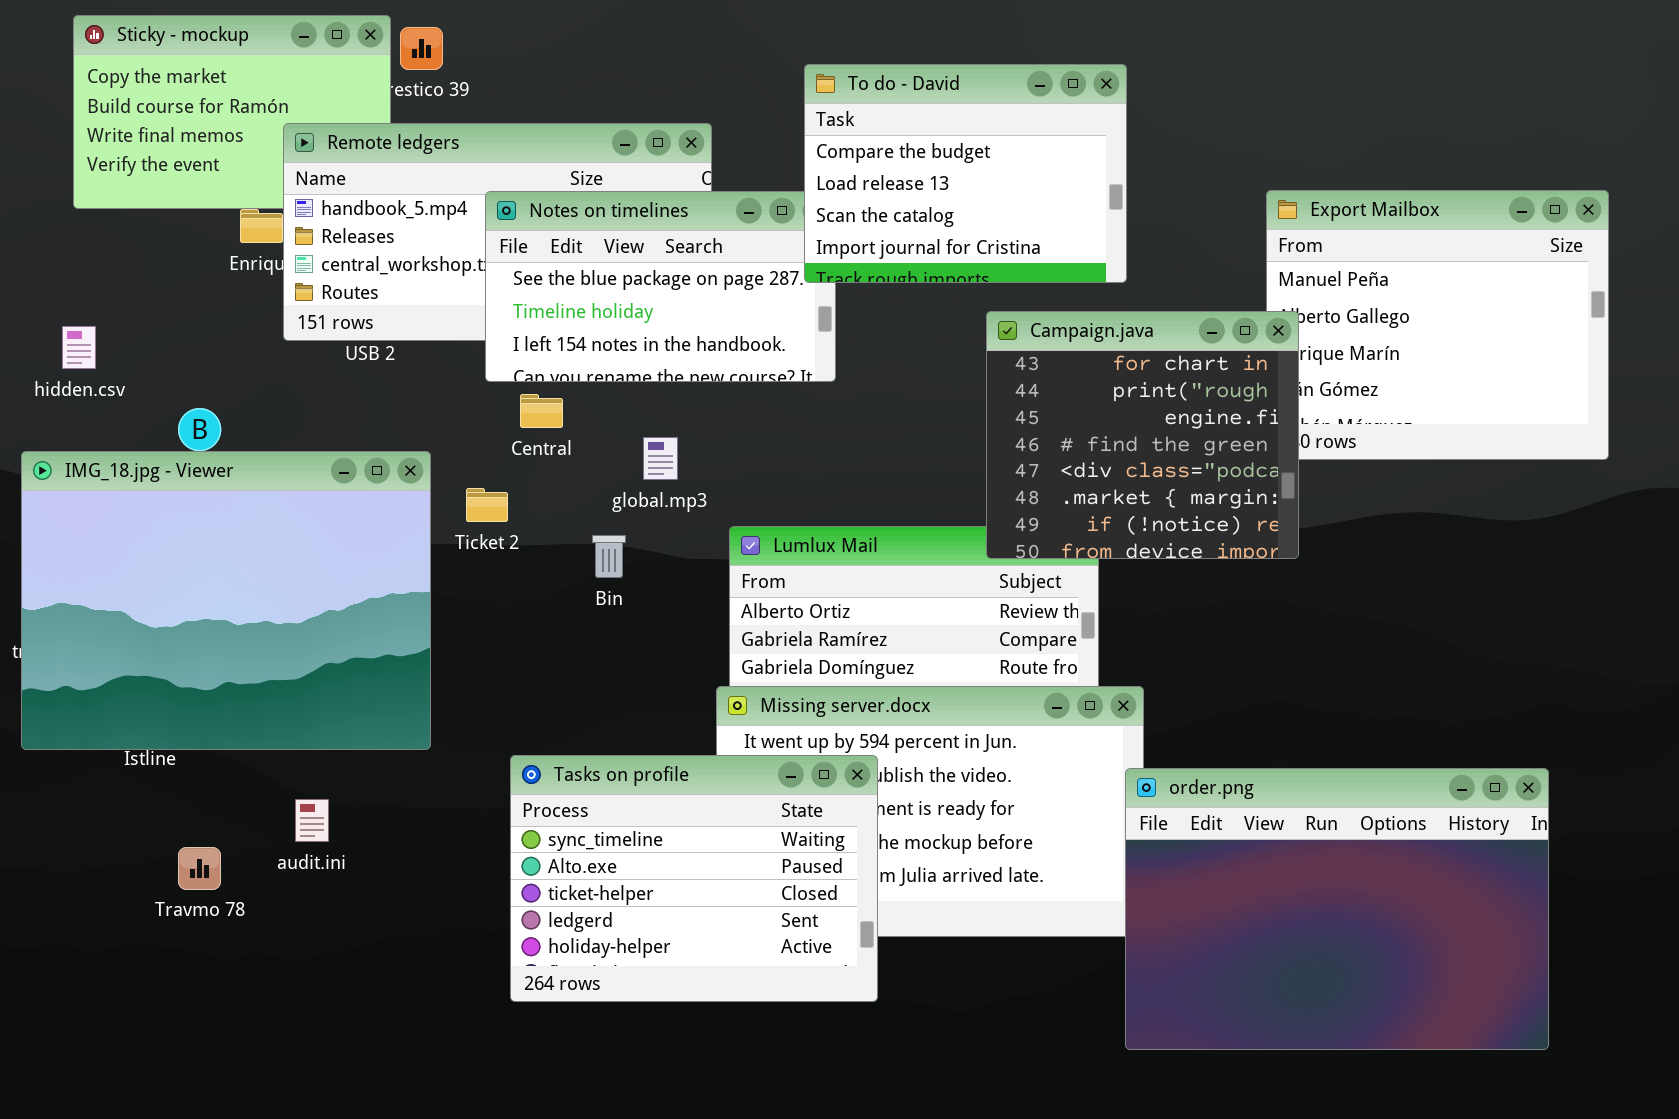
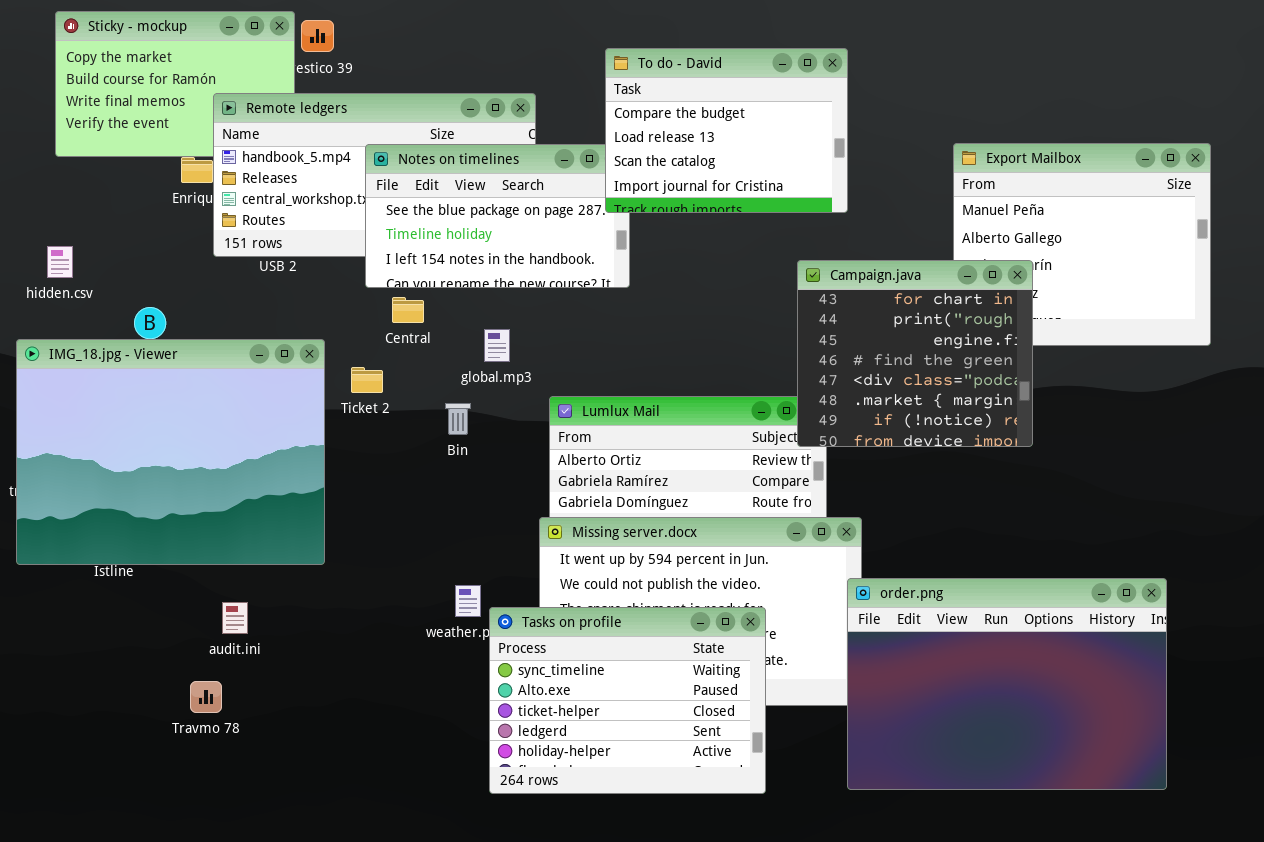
Campaign.java: [986,311,1299,559] -> [797,260,1033,447], moved
Tasks on profile: [510,755,878,1002] -> [489,607,766,794], moved
Travmo 78: [178,847,221,890] -> [190,681,222,713], moved

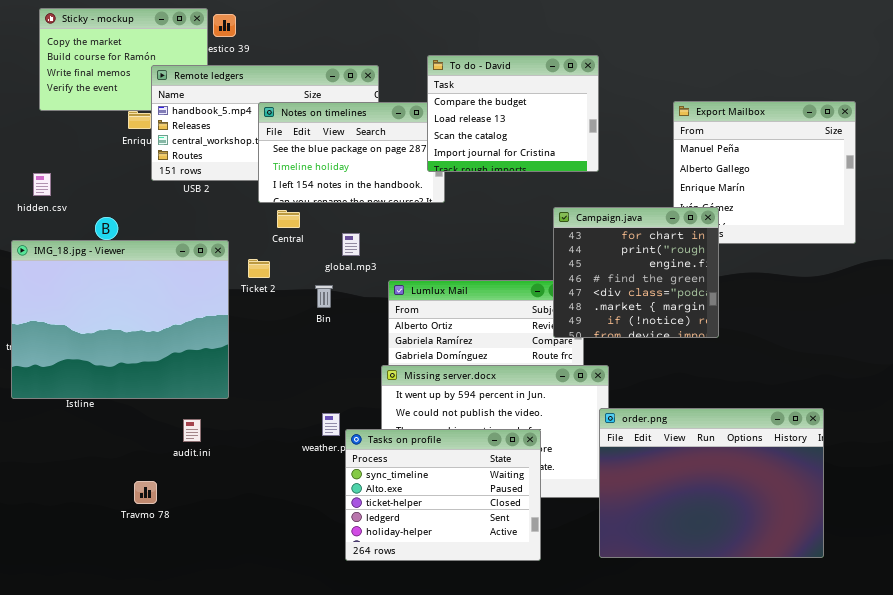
To do - David: [605,48,848,213] -> [427,55,599,172], moved
Campaign.java: [797,260,1033,447] -> [553,207,719,338], moved
audit.ini: [222,602,248,634] -> [183,419,201,442], moved

